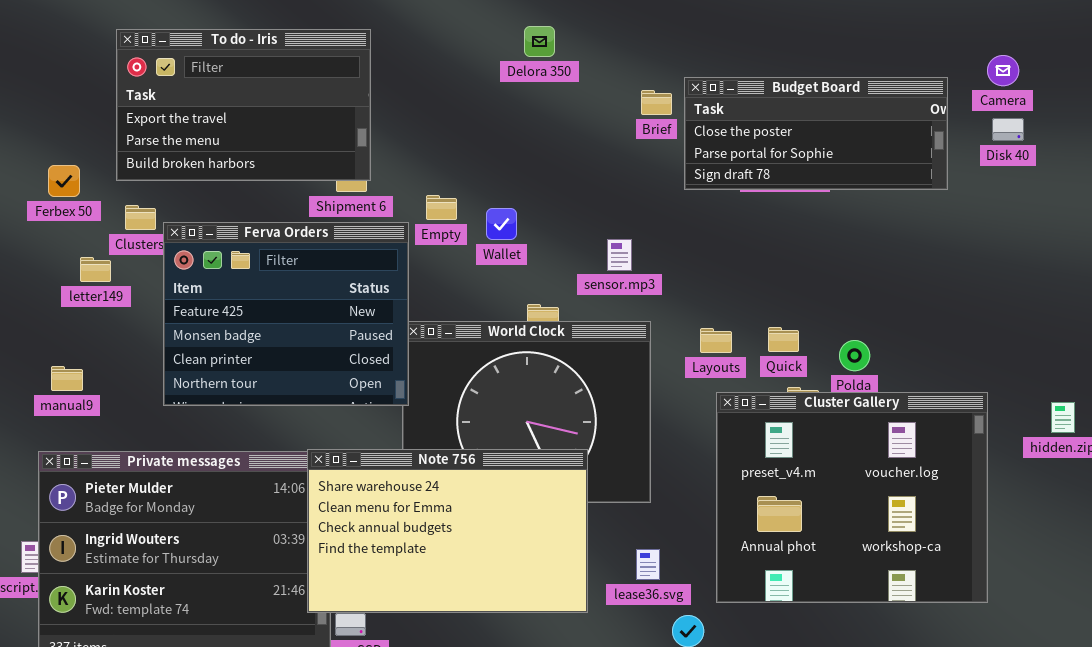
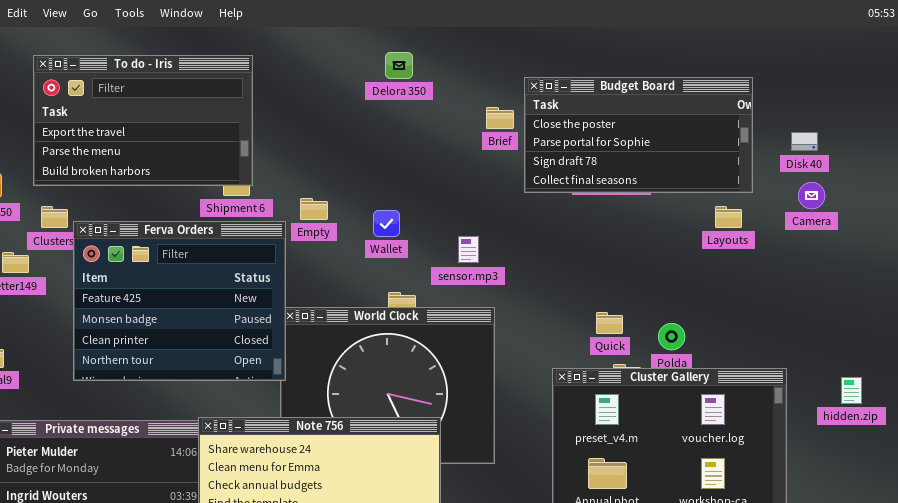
Camera: [987,55,1019,86] -> [798,182,825,209], moved
Budget Board: [684,77,948,190] -> [524,77,753,193], resized
Wallet: [486,208,517,240] -> [373,210,400,237], moved
Layouts: [700,328,732,353] -> [715,206,742,228], moved

